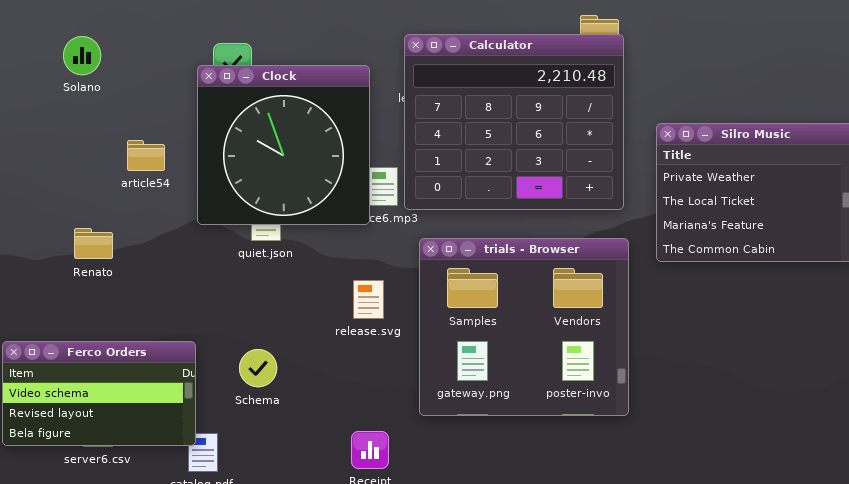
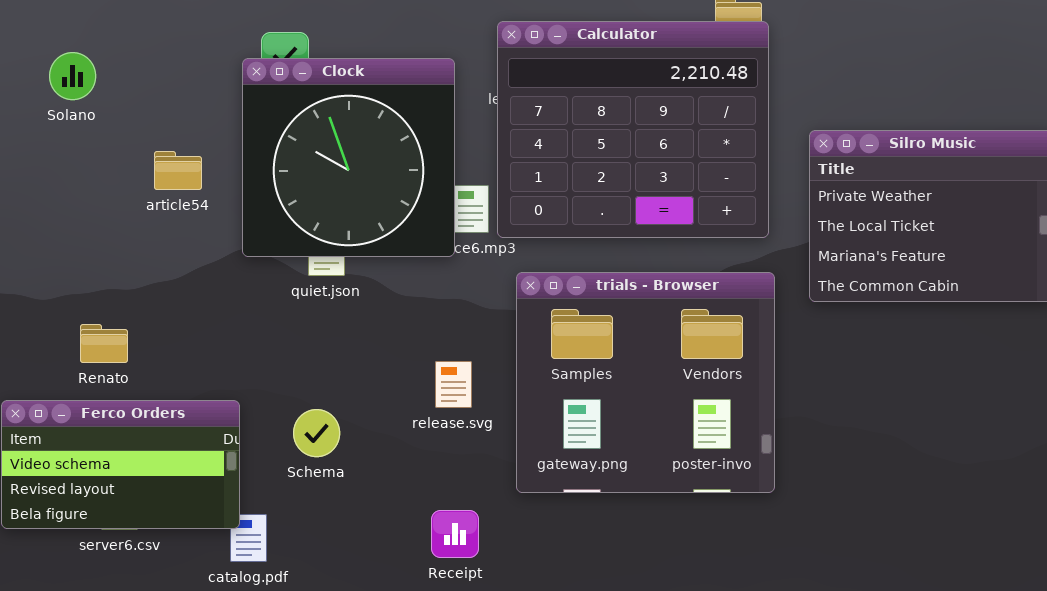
Solano: [63,36,101,75] -> [49,52,96,100], moved
Renato: [74,228,113,259] -> [80,324,128,363], moved
release.svg: [353,280,384,319] -> [435,361,472,408], moved

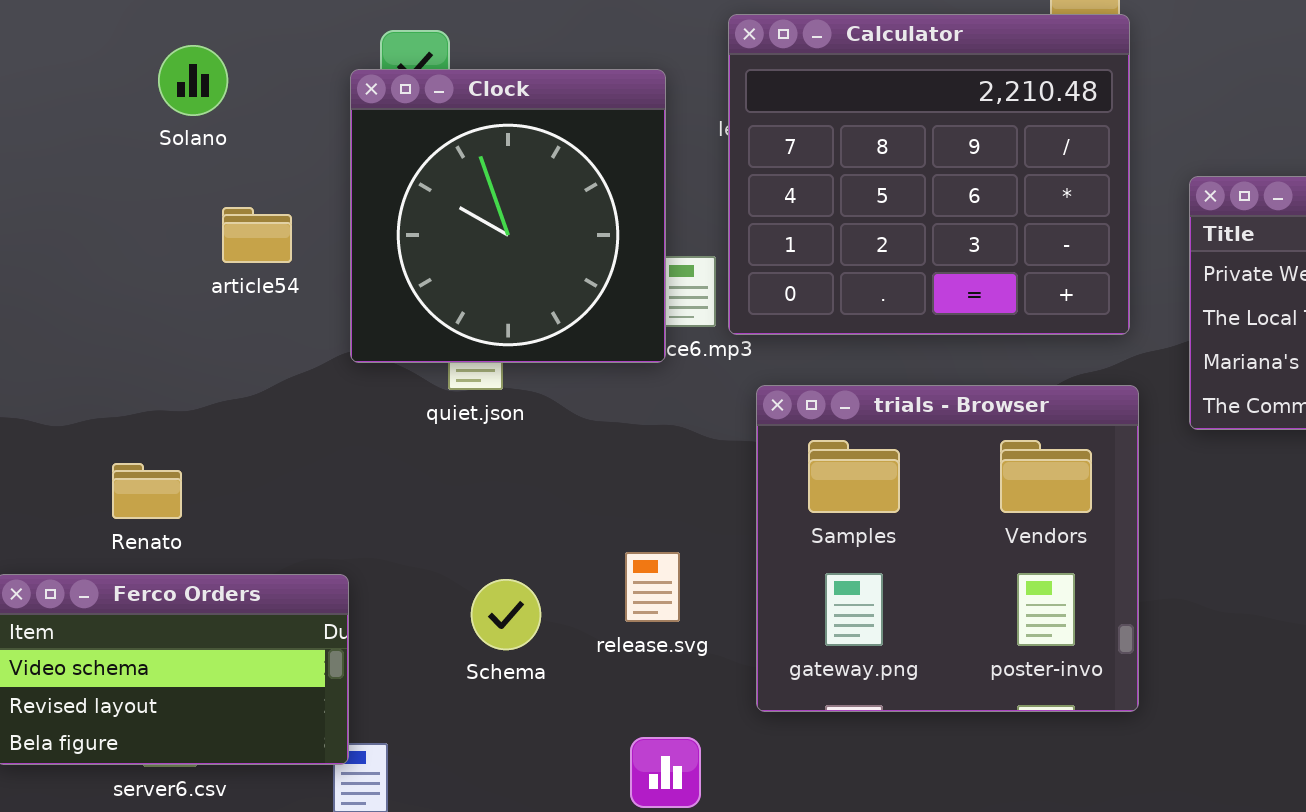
Solano: [49,52,96,100] -> [158,45,228,116], moved
release.svg: [435,361,472,408] -> [625,552,680,622], moved
Schema: [293,409,340,457] -> [471,579,541,650], moved

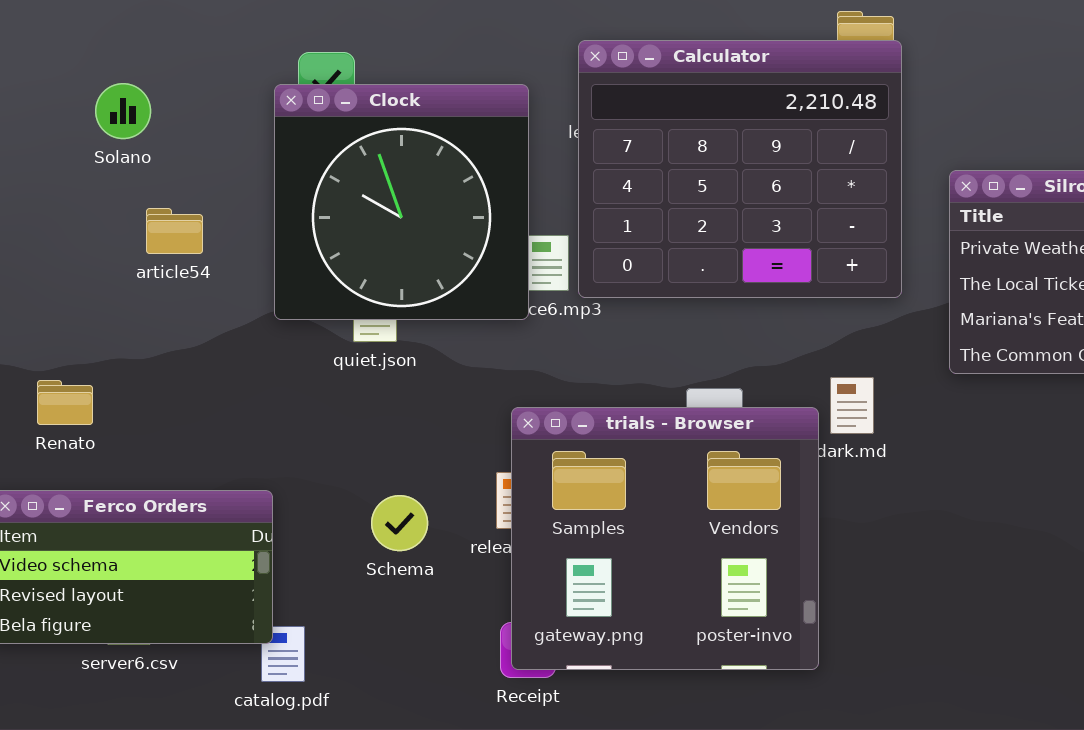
Solano: [158,45,228,116] -> [95,83,151,139], moved
article54: [222,207,292,263] -> [146,208,203,254], moved
trials - Browser: [756,385,1139,712] -> [511,407,819,670], moved
Renato: [112,463,182,519] -> [37,380,93,425], moved

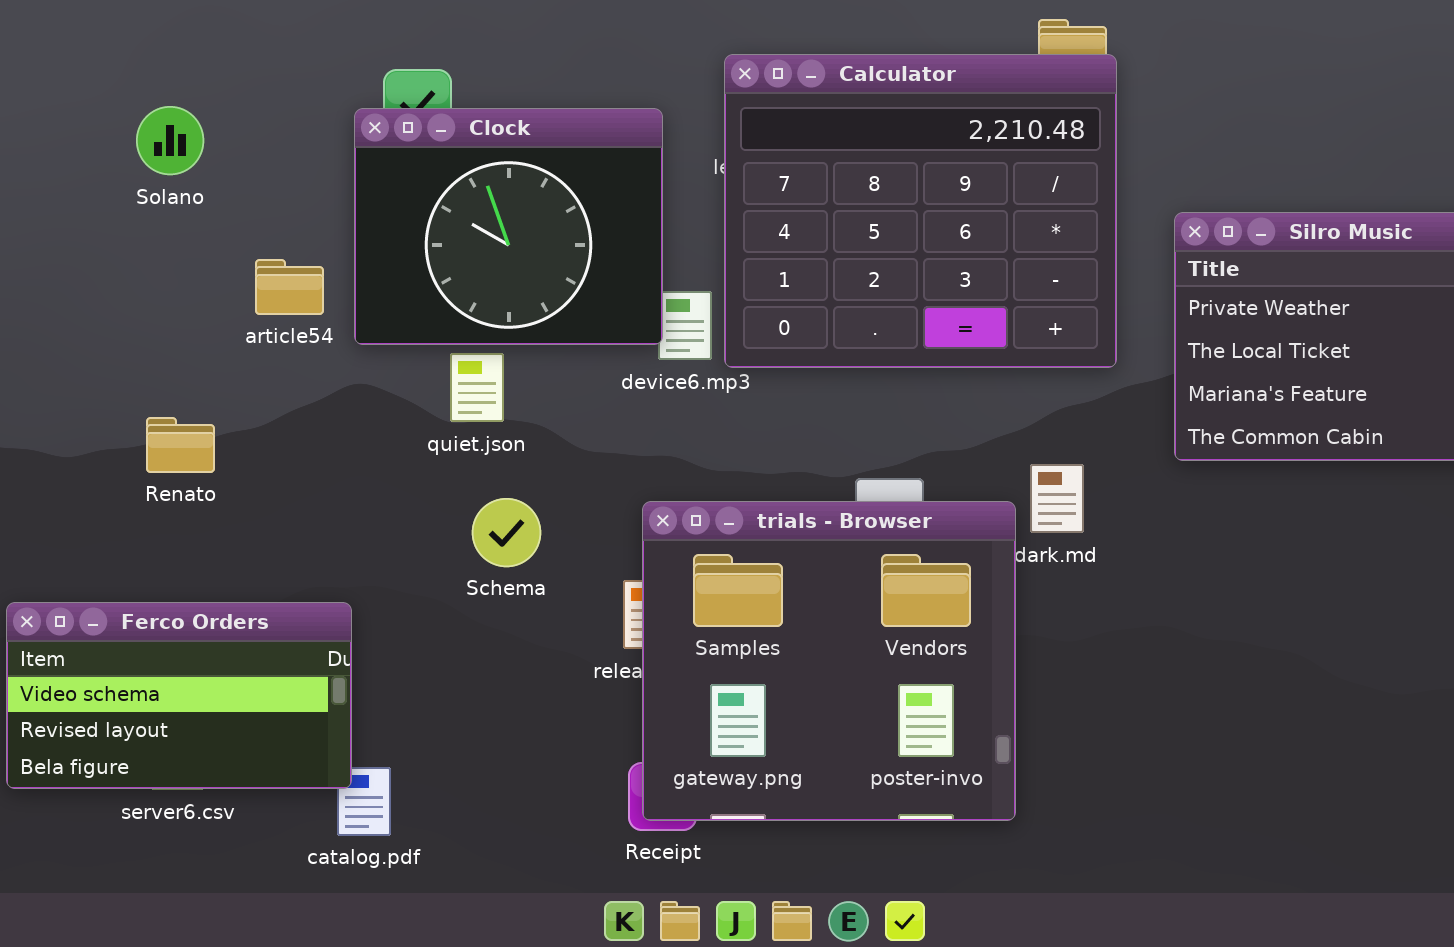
Clock: [274,84,529,320] -> [354,108,663,345], resized
article54: [146,208,203,254] -> [255,259,324,315], moved
Renato: [37,380,93,425] -> [146,417,215,473], moved
Schema: [371,495,428,551] -> [472,498,541,567], moved

